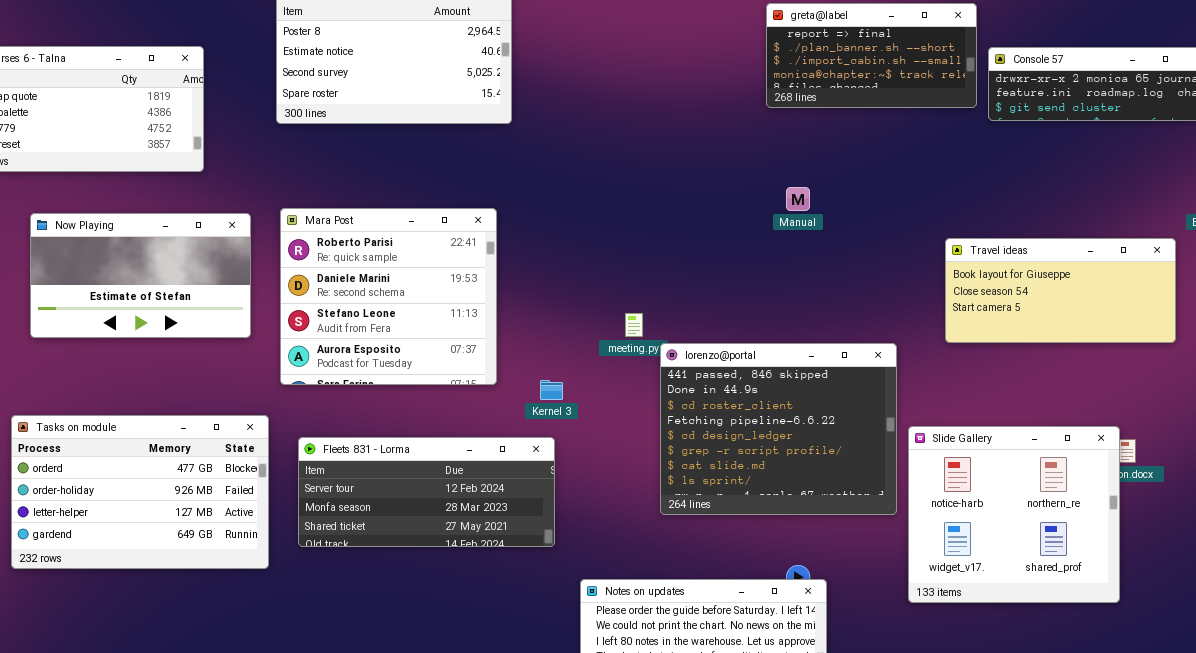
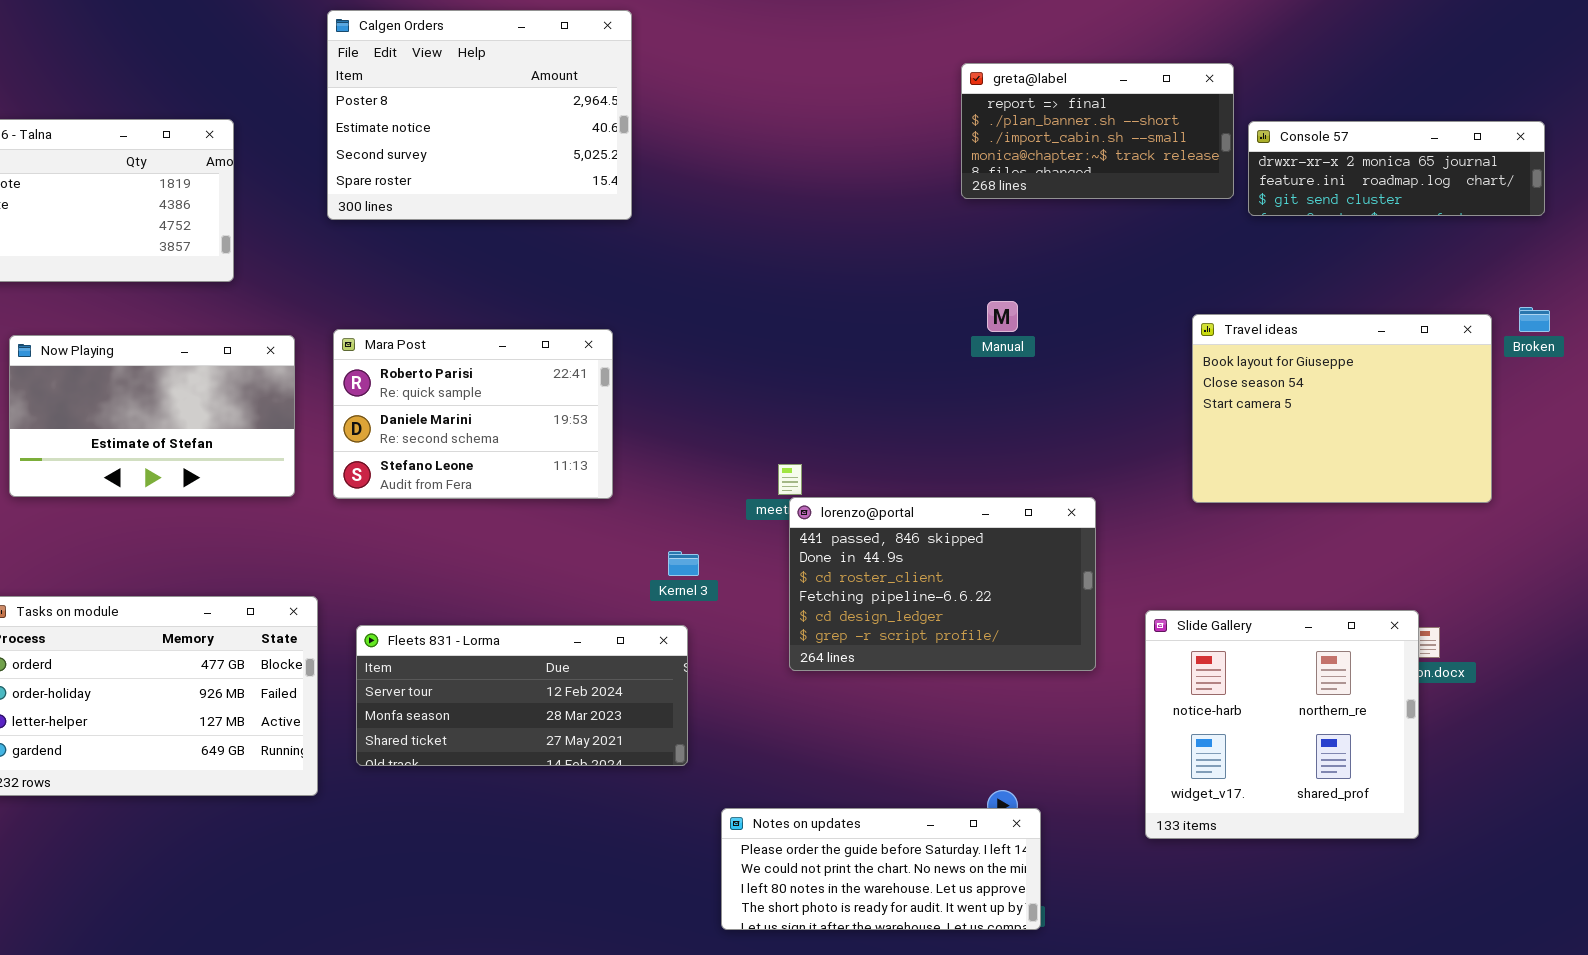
Mara Post: [280,208,497,385] -> [333,329,613,499], resized
Travel ideas: [945,238,1176,343] -> [1192,314,1492,503], resized
lorenzo@portal: [660,343,897,515] -> [789,497,1096,671], moved, resized

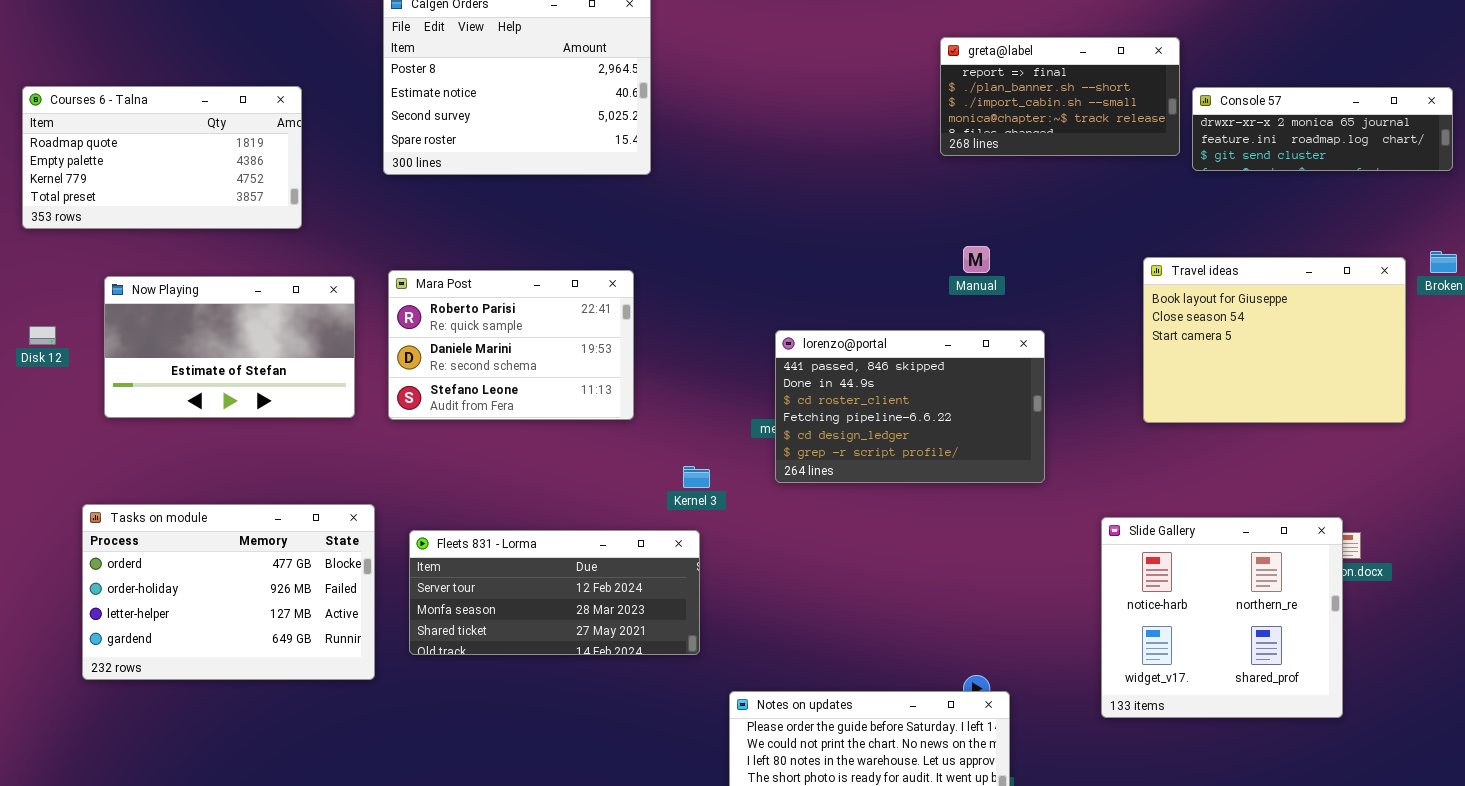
lorenzo@portal: [789,497,1096,671] -> [775,330,1045,483], moved

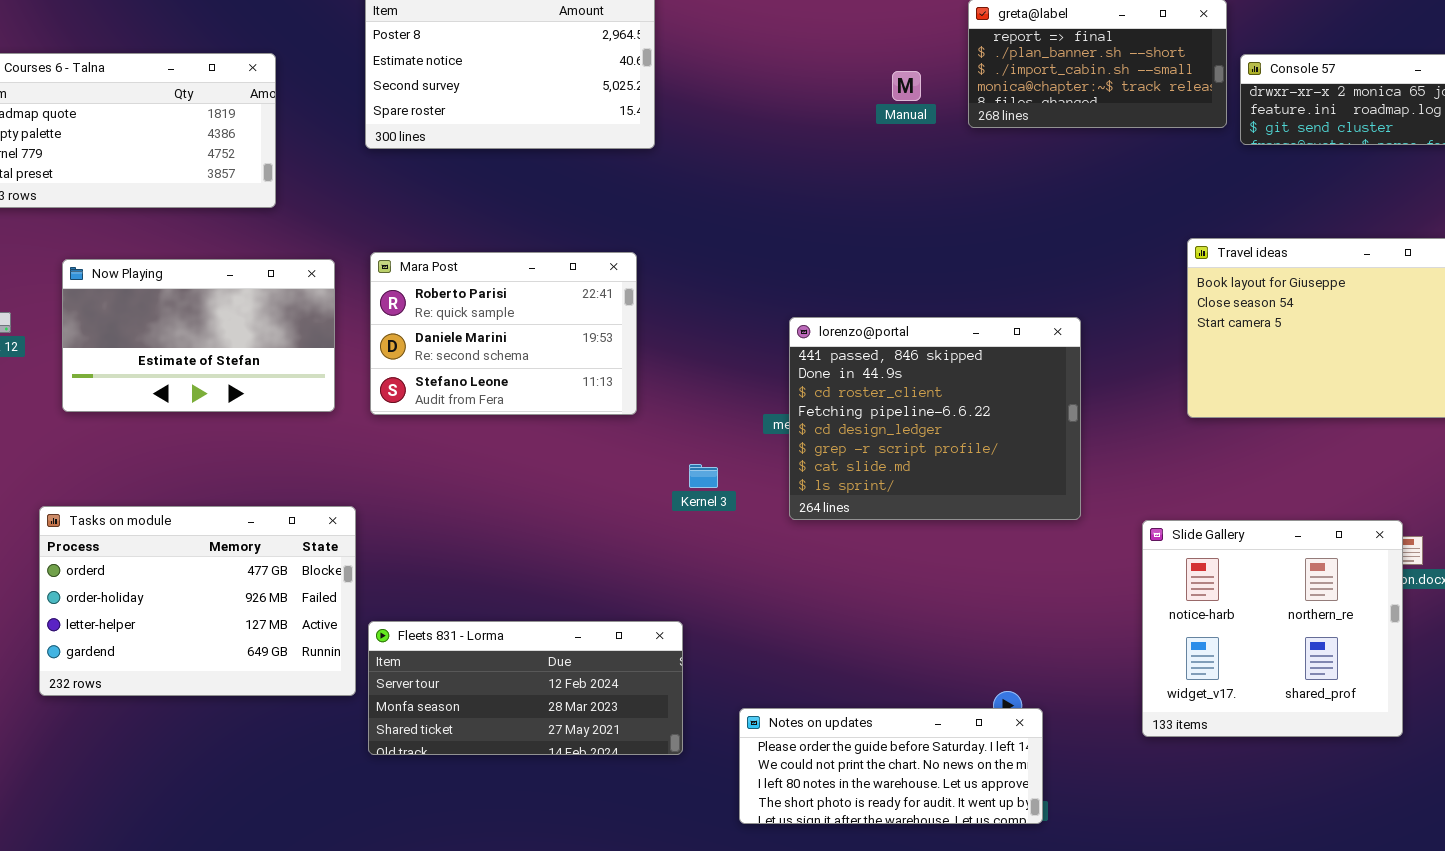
Manual: [963,246,990,273] -> [892,71,921,101], moved
lorenzo@portal: [775,330,1045,483] -> [789,317,1081,520], resized
Fleets 831 - Lorma: [409,530,700,655] -> [368,621,683,755], moved

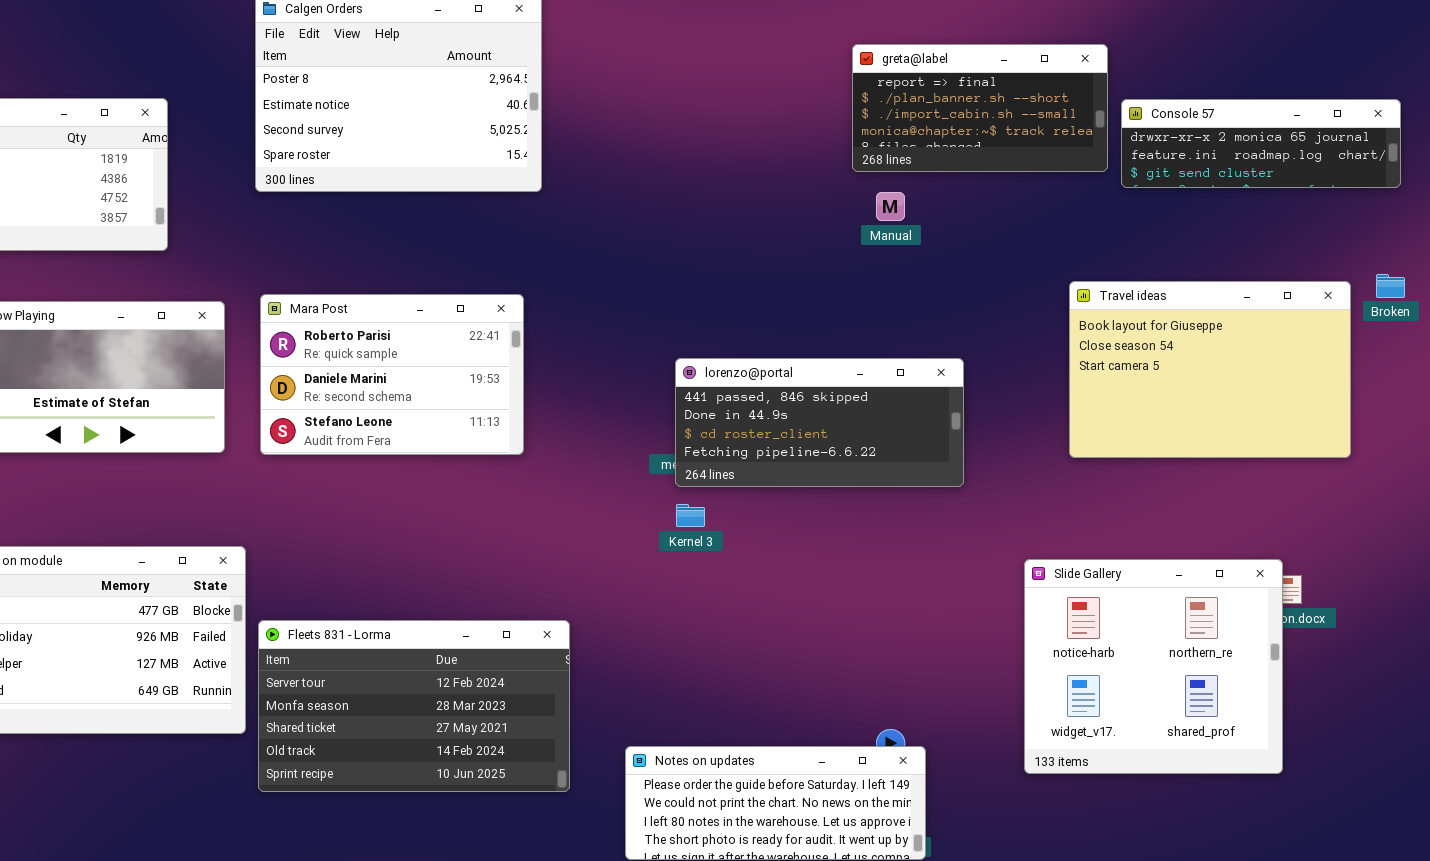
Manual: [892,71,921,101] -> [876,192,905,221], moved
lorenzo@portal: [789,317,1081,520] -> [675,358,964,487], resized
Kernel 3: [689,464,718,488] -> [676,504,705,527], moved
Fleets 831 - Lorma: [368,621,683,755] -> [258,620,570,792], resized

